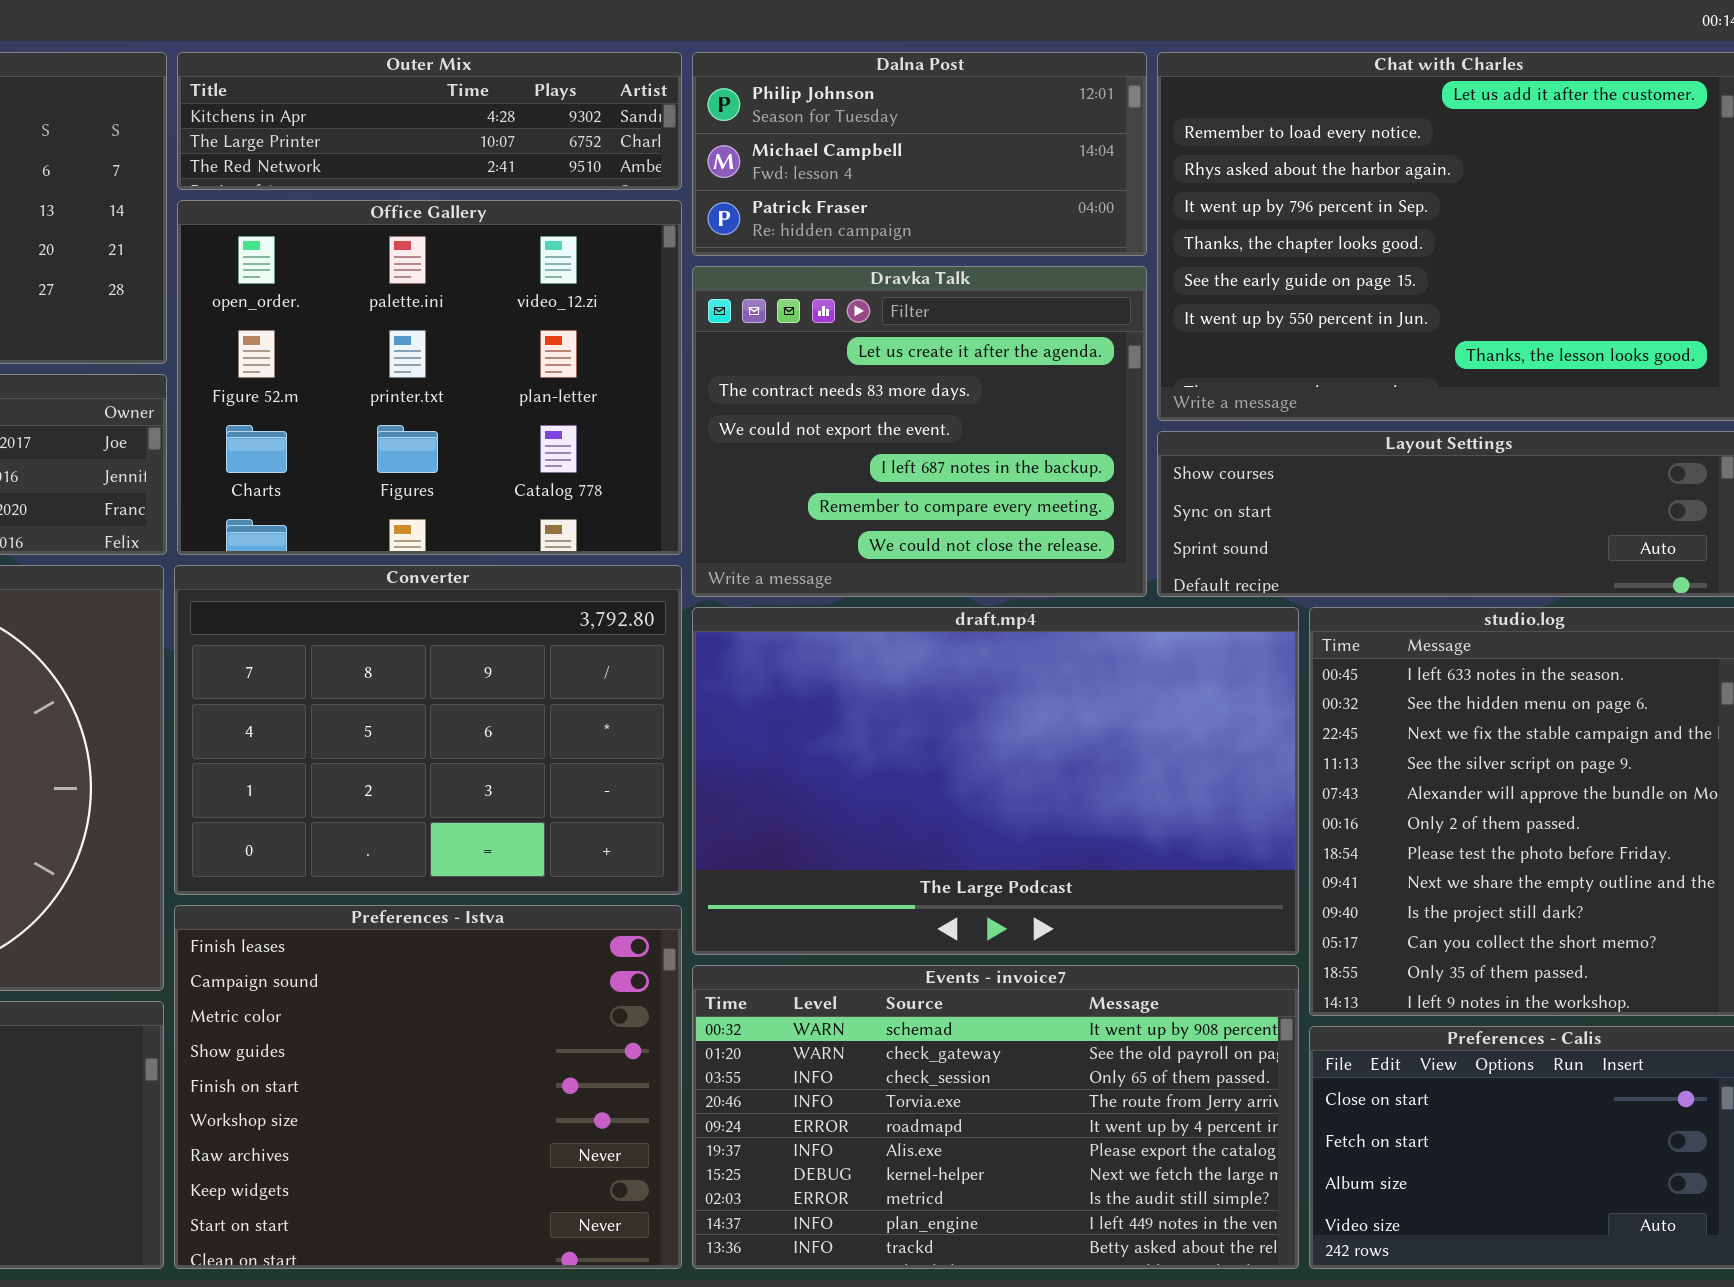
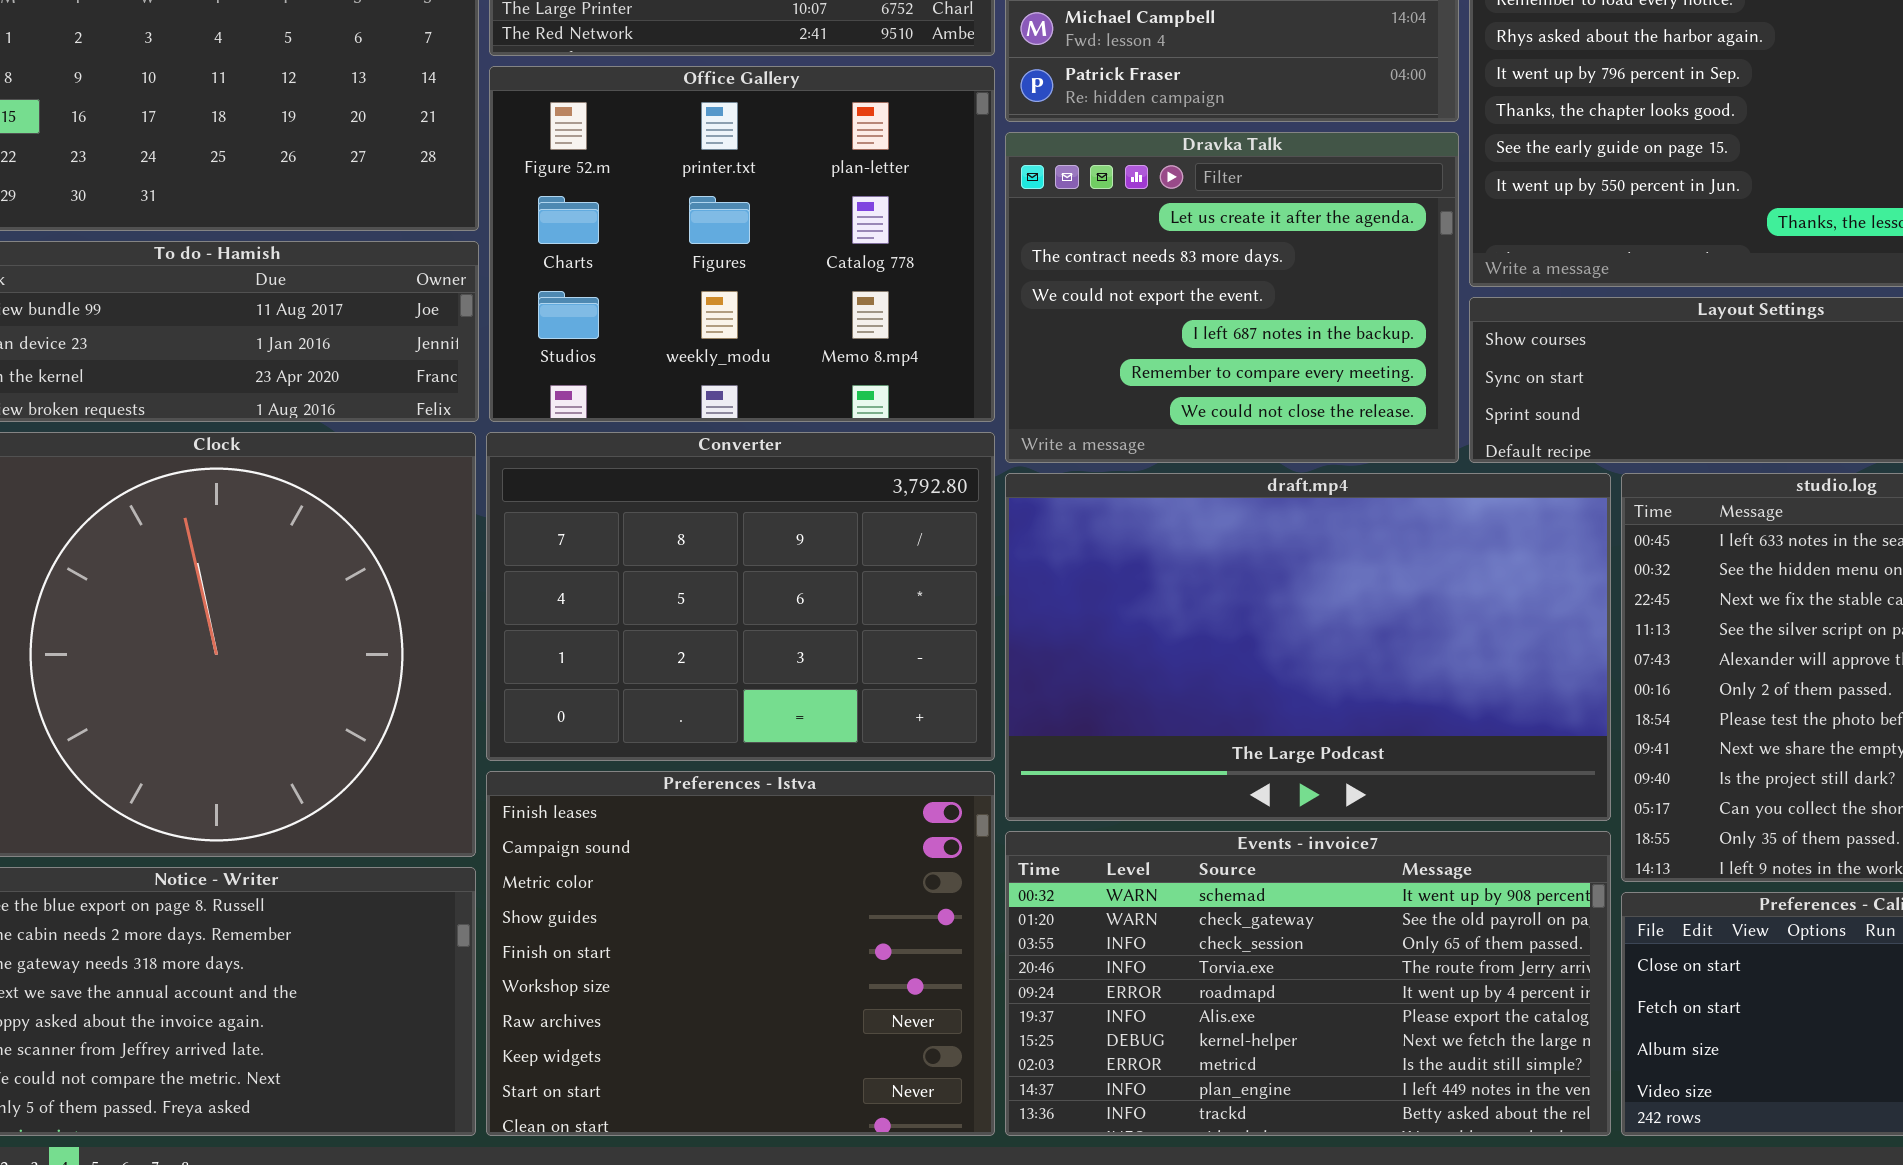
Office Gallery: [177,200,682,555] -> [489,66,995,422], scrolled down 1 row

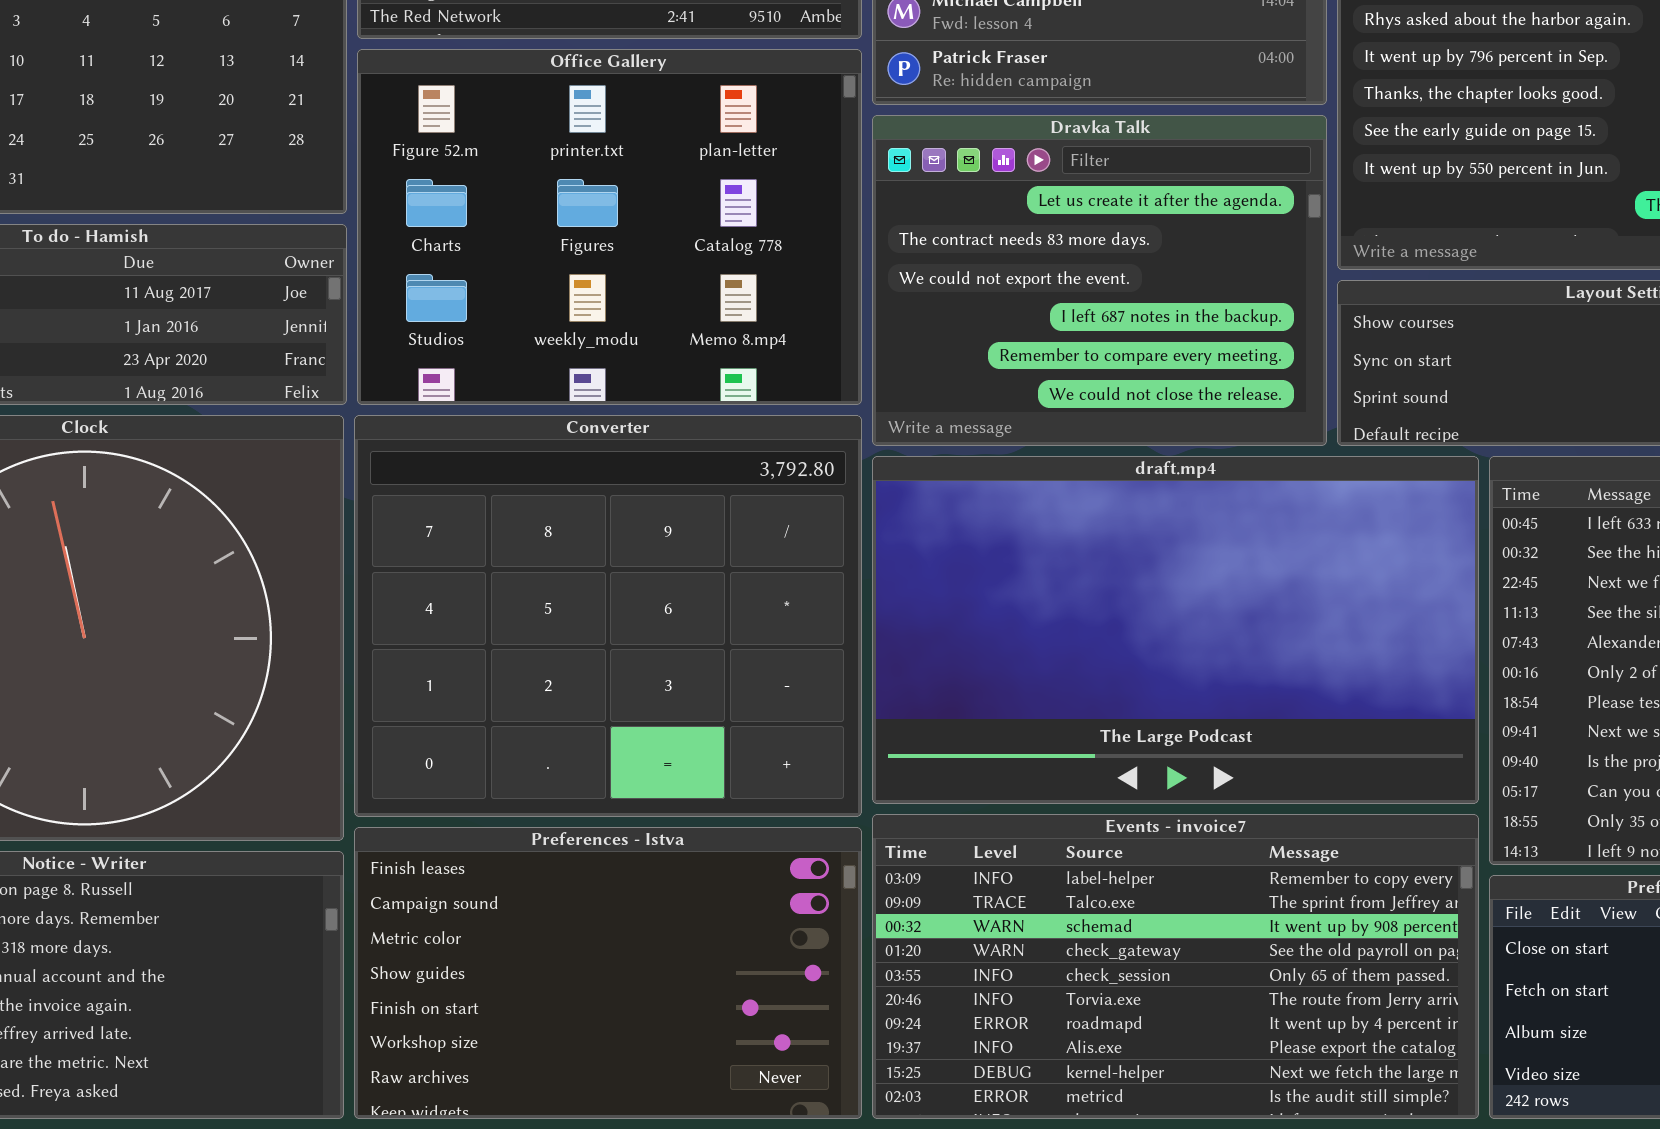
Converter: [486,432,995,761] -> [354,415,862,817], resized
Preferences - Istva: [486,771,995,1136] -> [354,827,862,1119], resized
Events - invoice7: [1005,831,1611,1136] -> [872,814,1479,1119], scrolled up 2 rows

